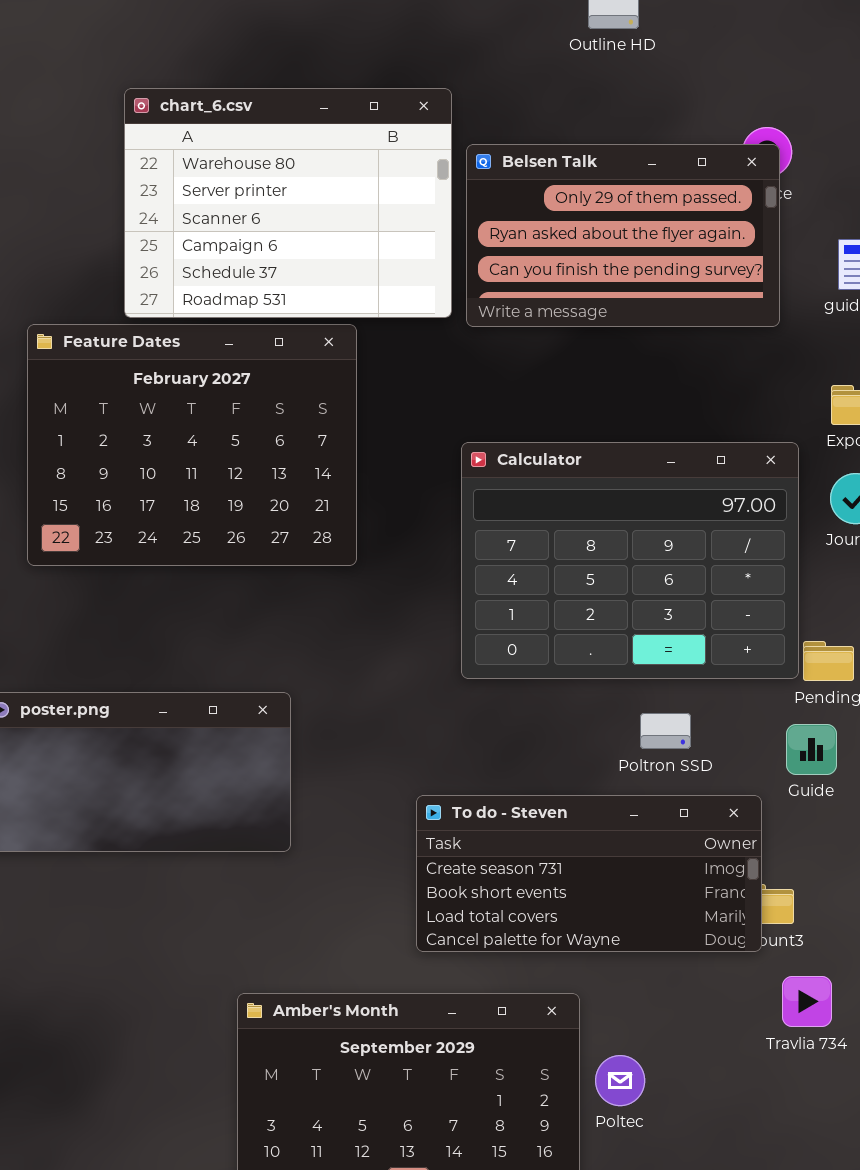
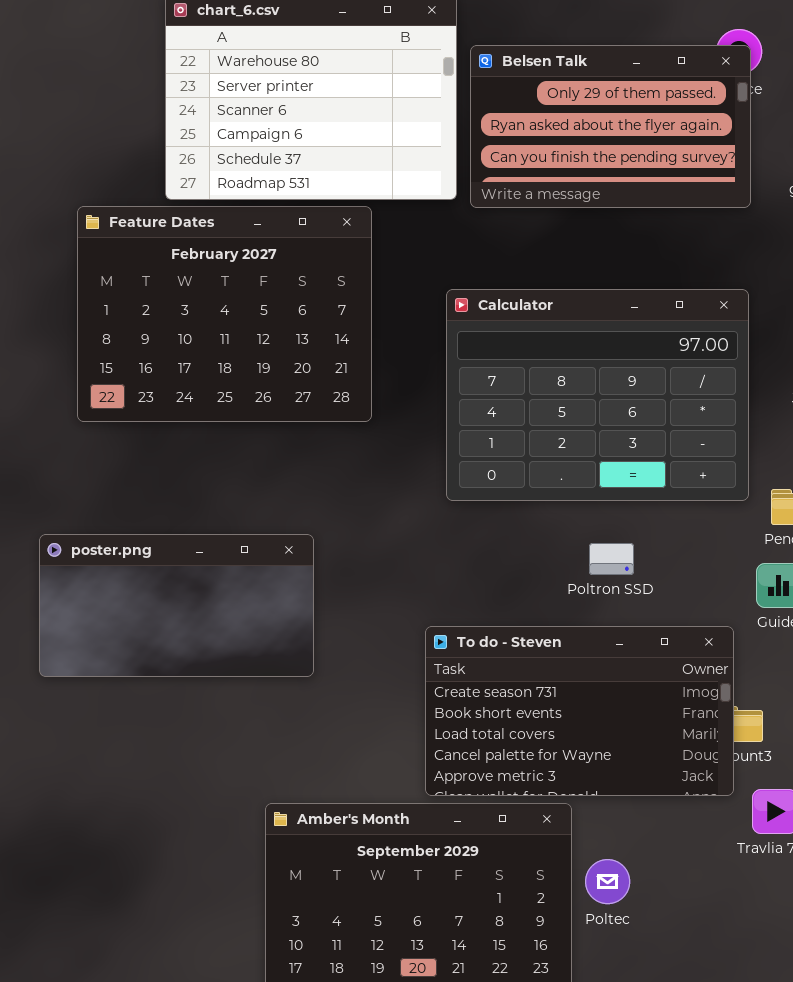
Calculator: [461,442,799,679] -> [446,289,749,501], moved
Poltron SSD: [640,713,691,749] -> [589,543,634,575], moved
To do - Steven: [416,795,762,952] -> [425,626,734,796], resized

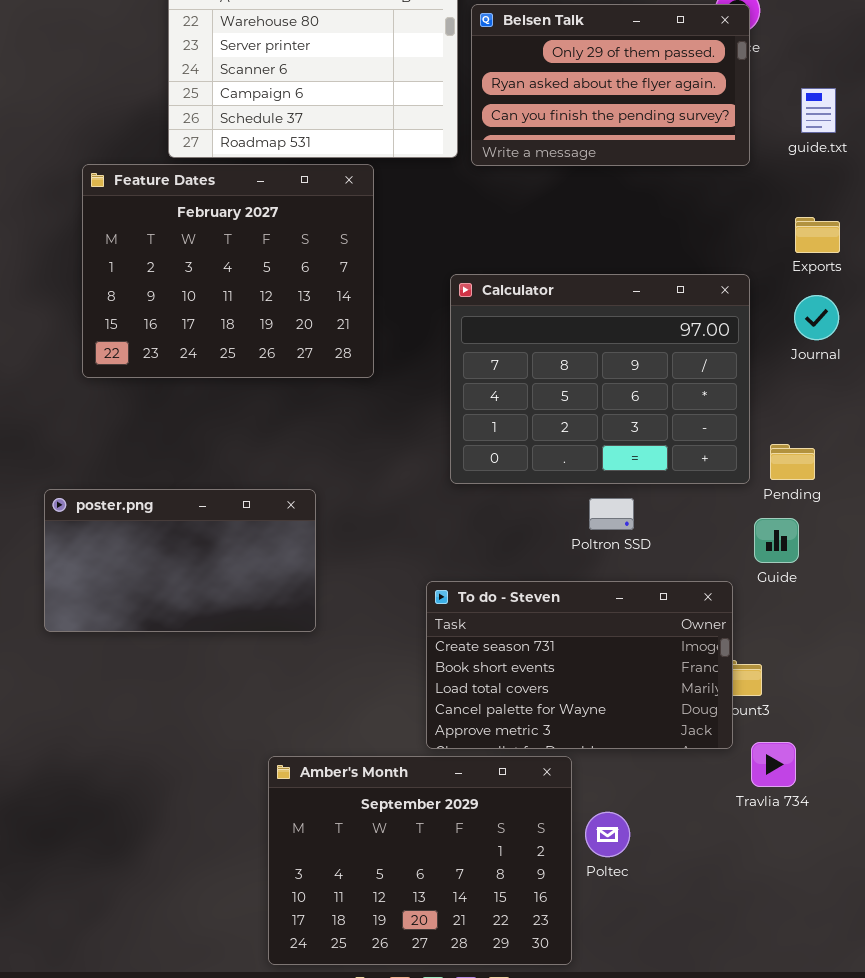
Calculator: [446,289,749,501] -> [450,274,750,484], moved

